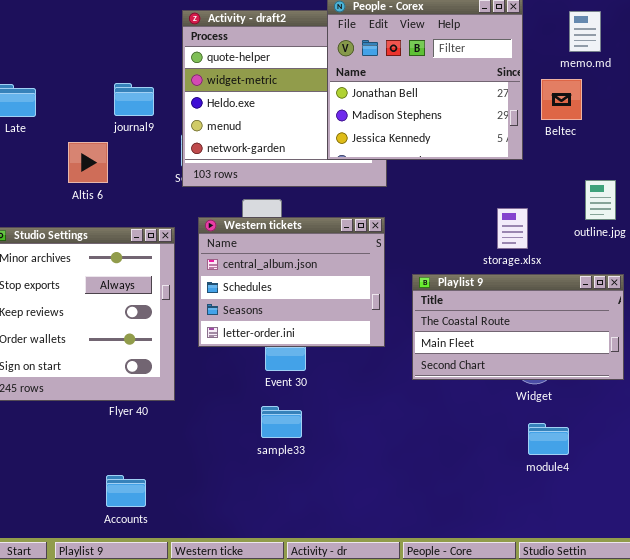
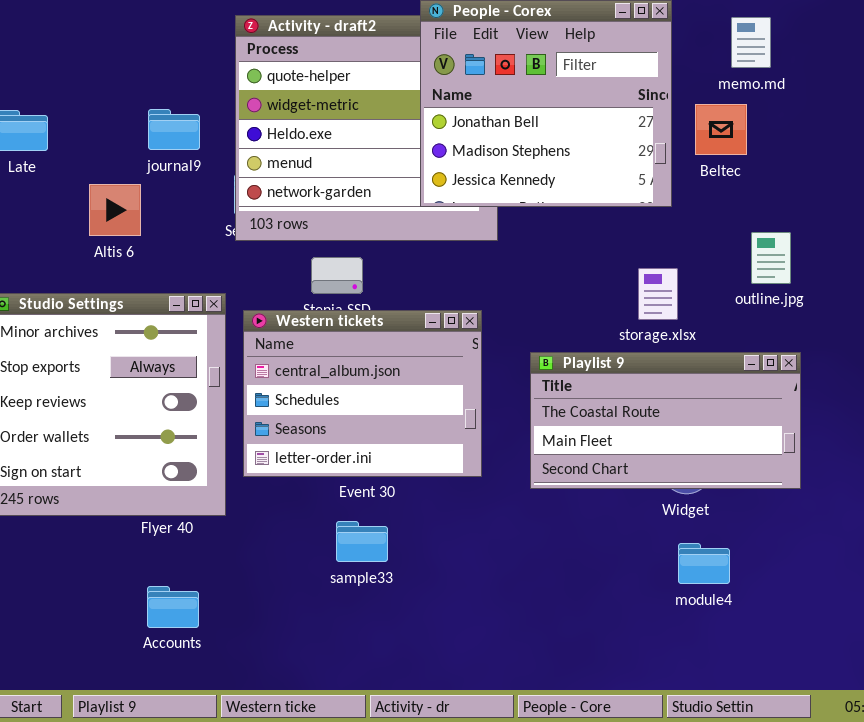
Western tickets: [198,217,385,347] -> [243,310,482,477], moved
Accounts: [106,475,146,507] -> [147,586,199,628], moved

